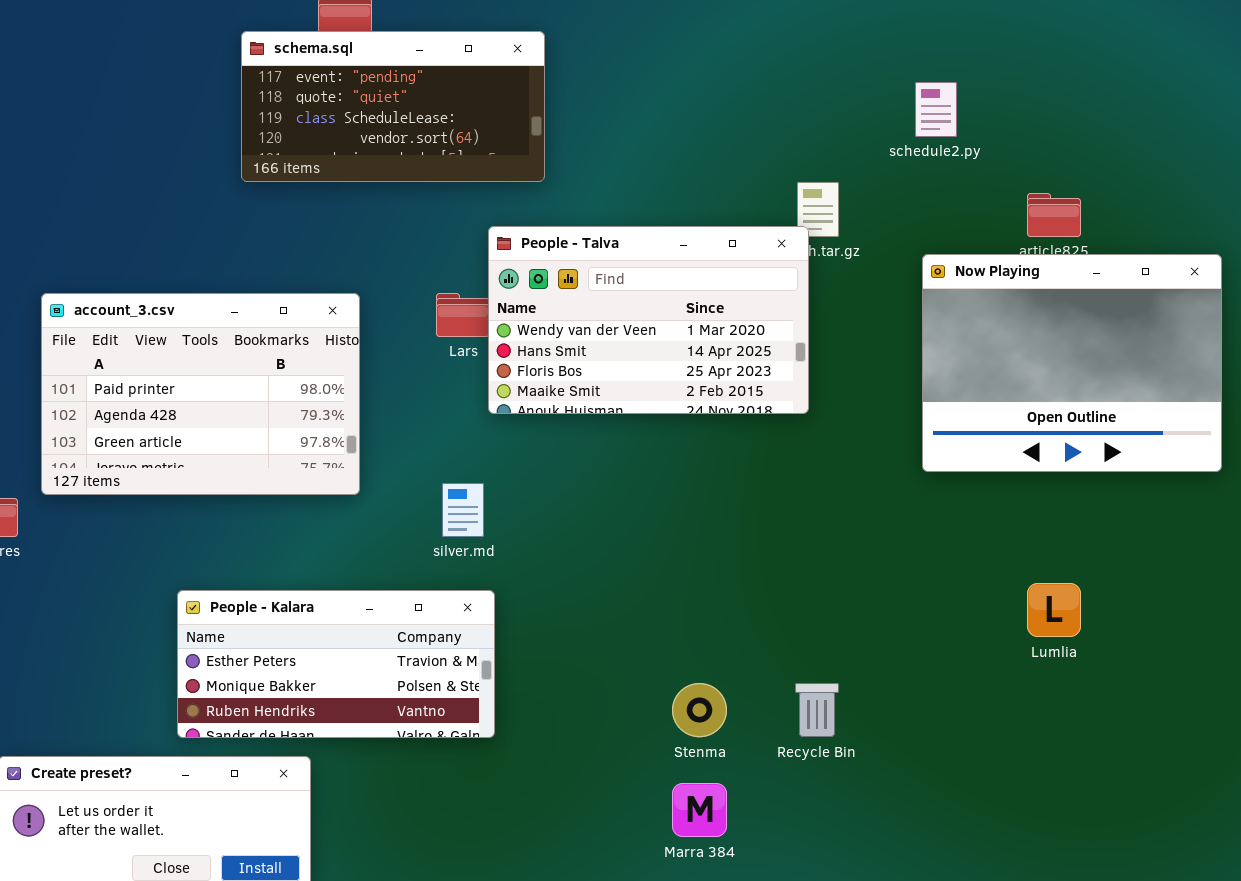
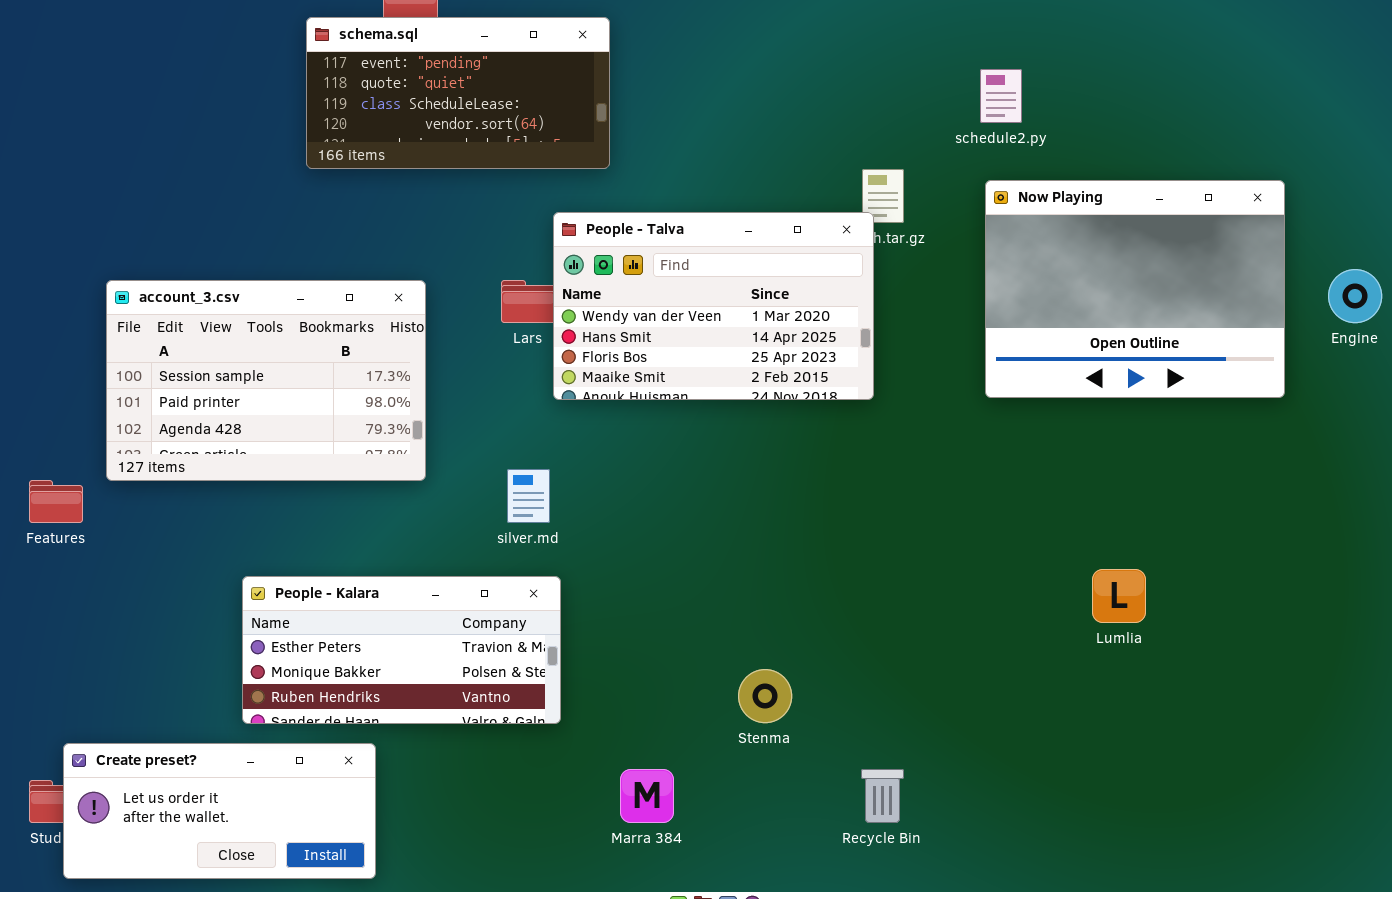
Now Playing: [922,254,1222,472] -> [985,180,1285,398], moved
account_3.csv: [41,293,360,495] -> [106,280,426,481], scrolled up 1 row
Recycle Bin: [795,683,839,737] -> [861,769,904,823], moved
Marra 384: [672,783,727,837] -> [620,769,674,823], moved

